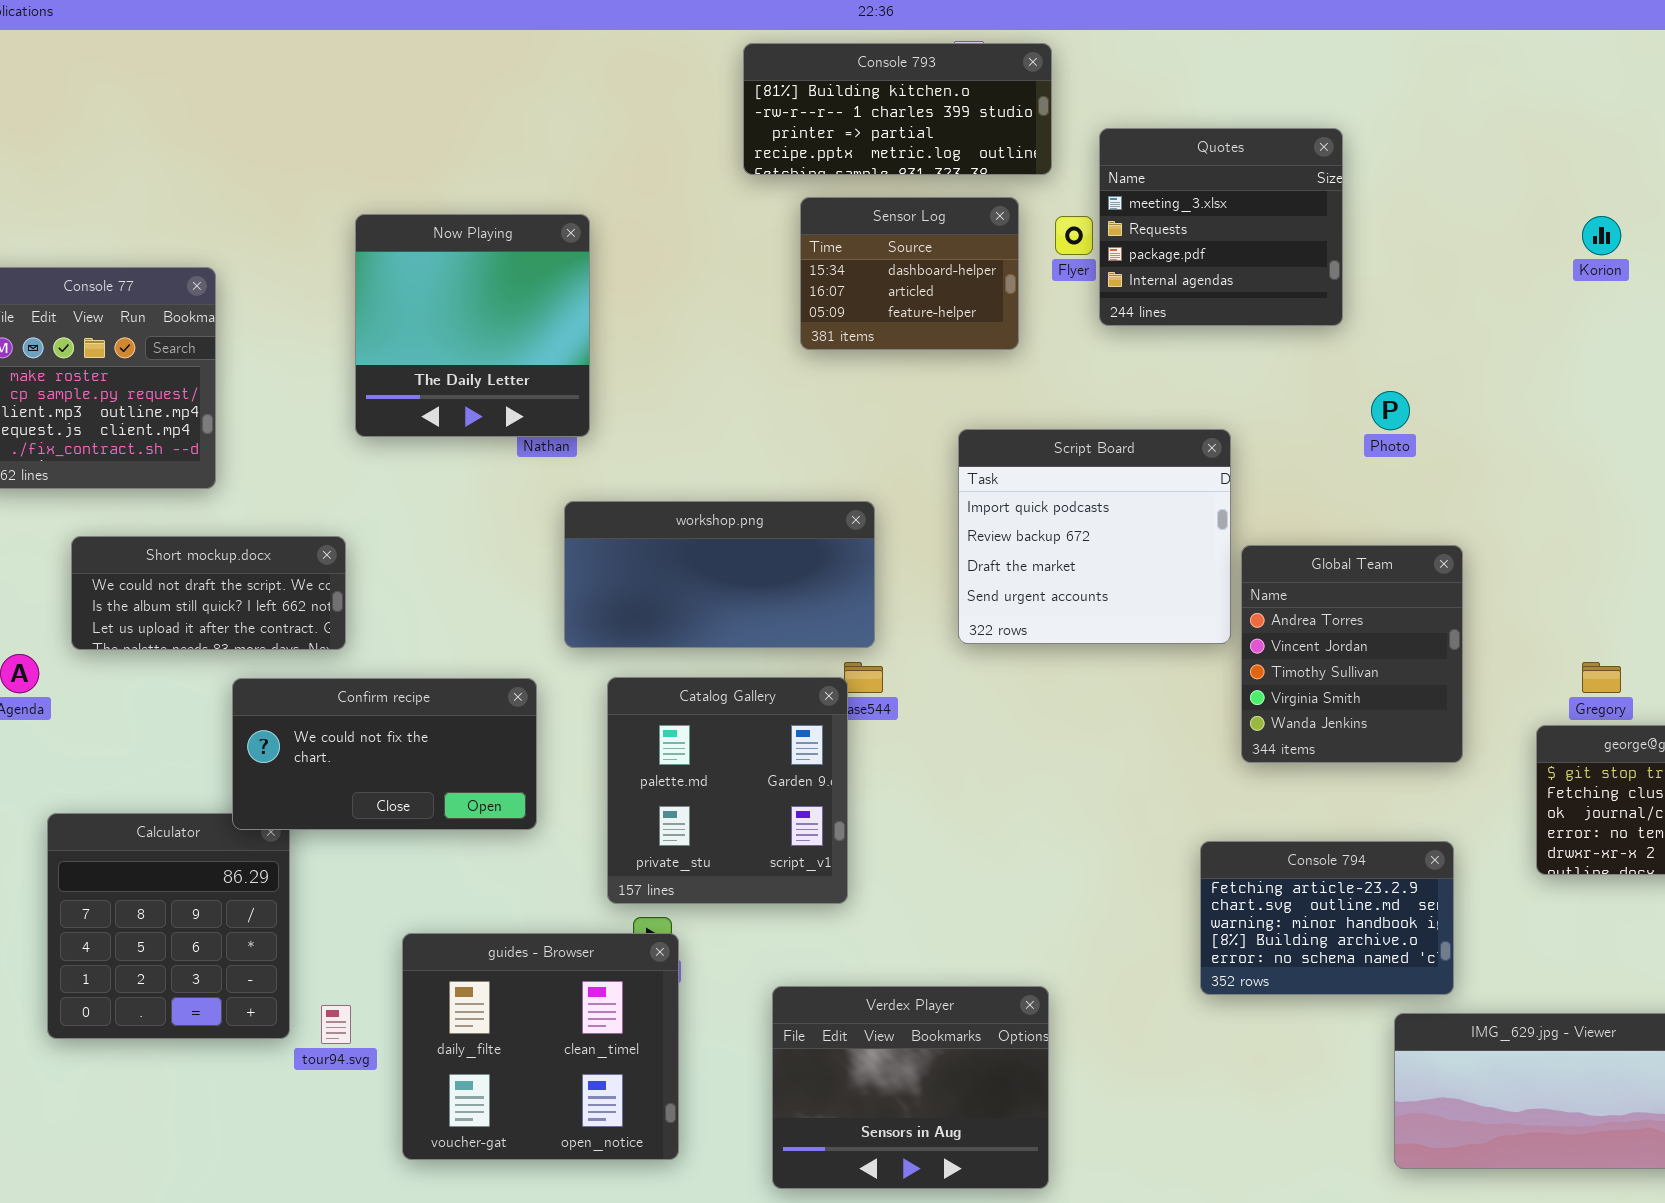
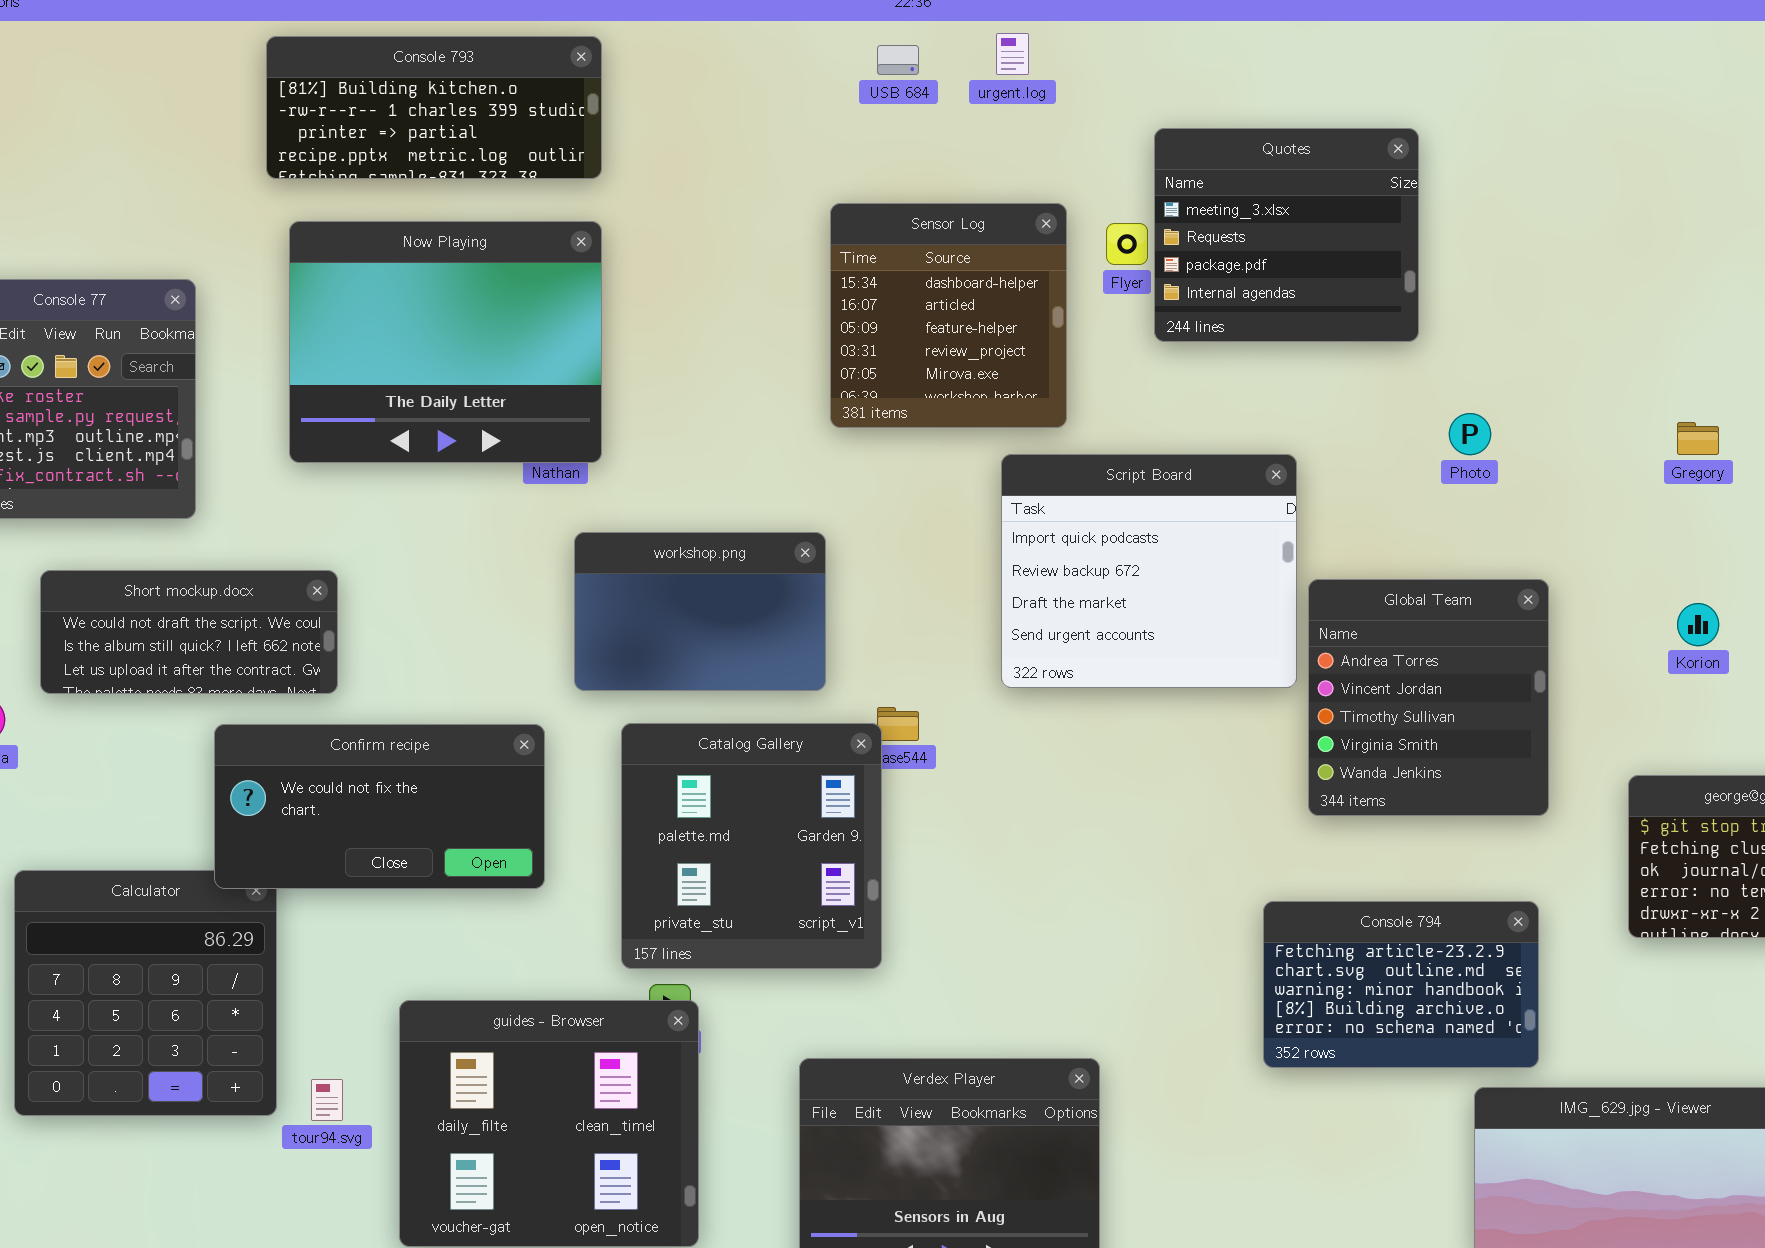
Console 793: [743,43,1052,175] -> [266,36,602,179], moved
Sensor Log: [800,197,1019,350] -> [830,203,1067,428], resized
Now Playing: [355,214,590,437] -> [289,221,602,463], resized
Korion: [1582,216,1621,255] -> [1677,603,1719,646], moved
workshop.png: [564,501,875,648] -> [574,532,826,691], resized
Gregory: [1582,662,1621,693] -> [1677,422,1719,455], moved

